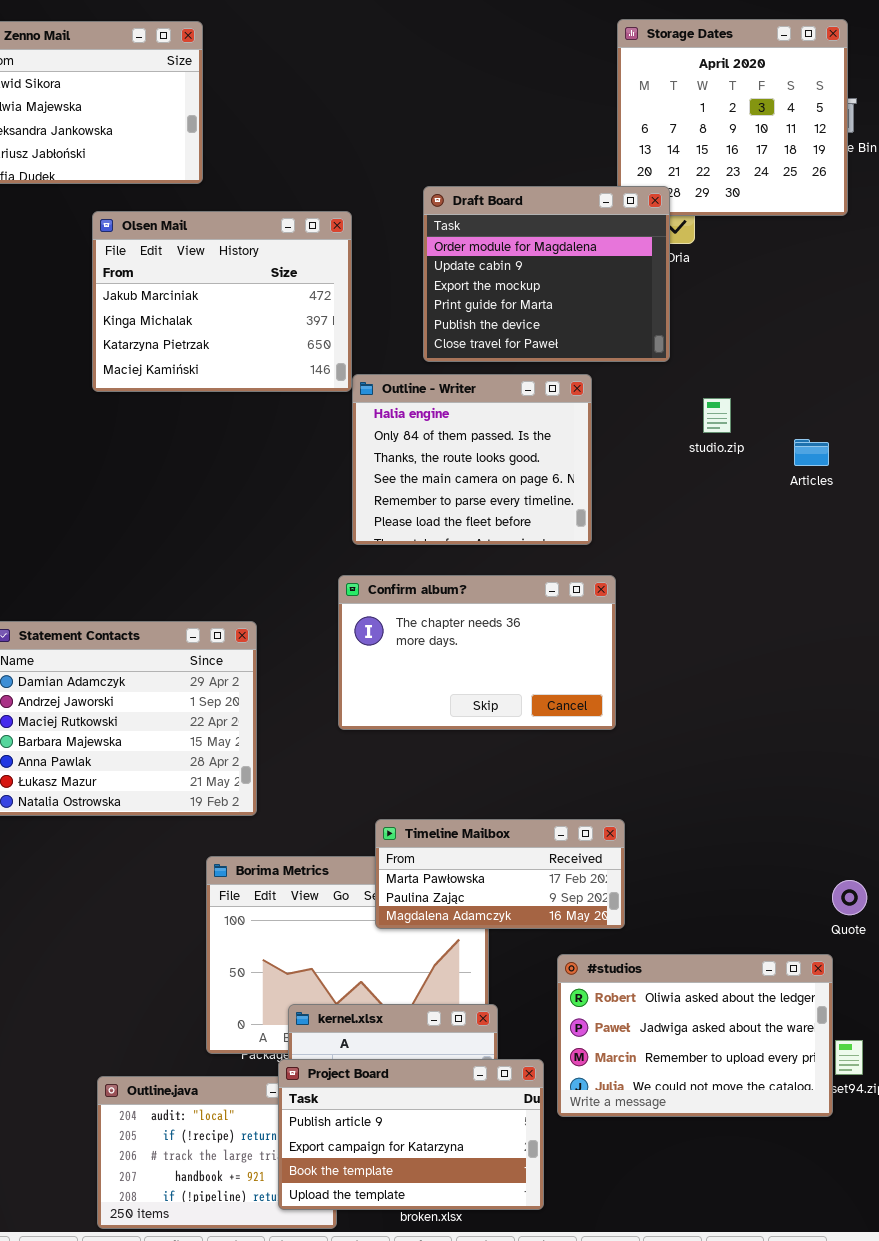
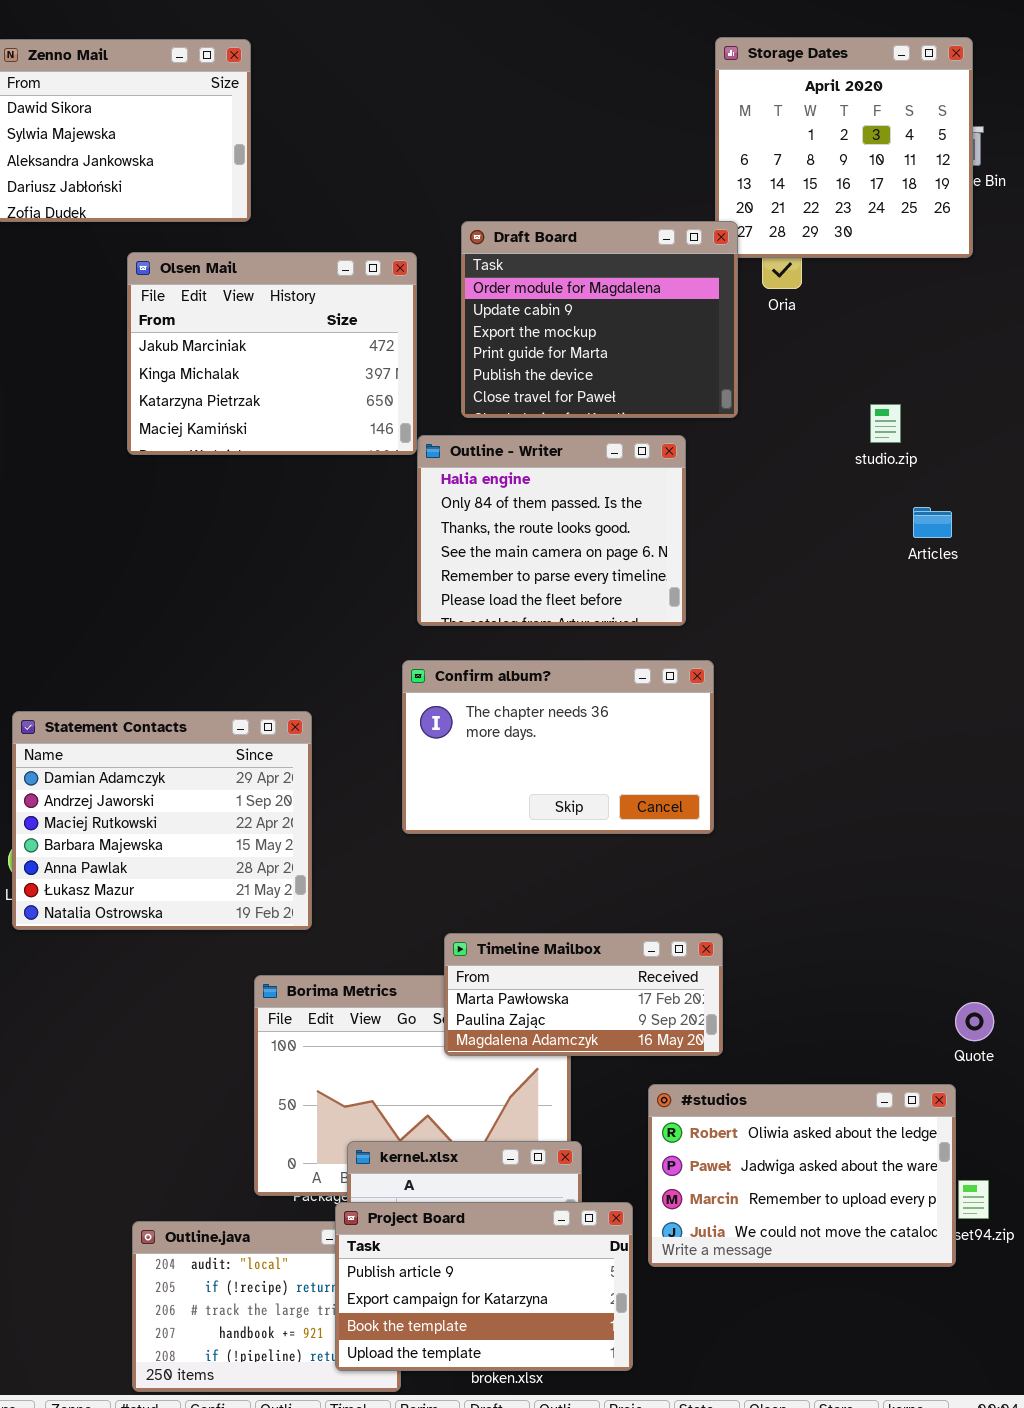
Draft Board: [423,186,670,362] -> [461,221,738,418], moved
studio.zip: [703,398,731,433] -> [870,404,901,443], moved

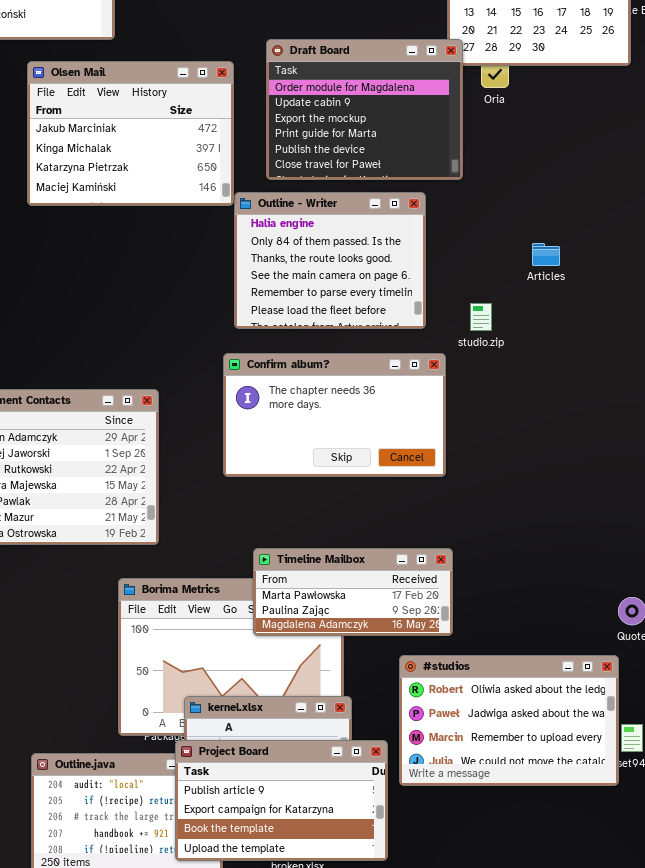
studio.zip: [870,404,901,443] -> [470,303,492,331], moved
Articles: [913,507,952,538] -> [532,243,560,266], moved

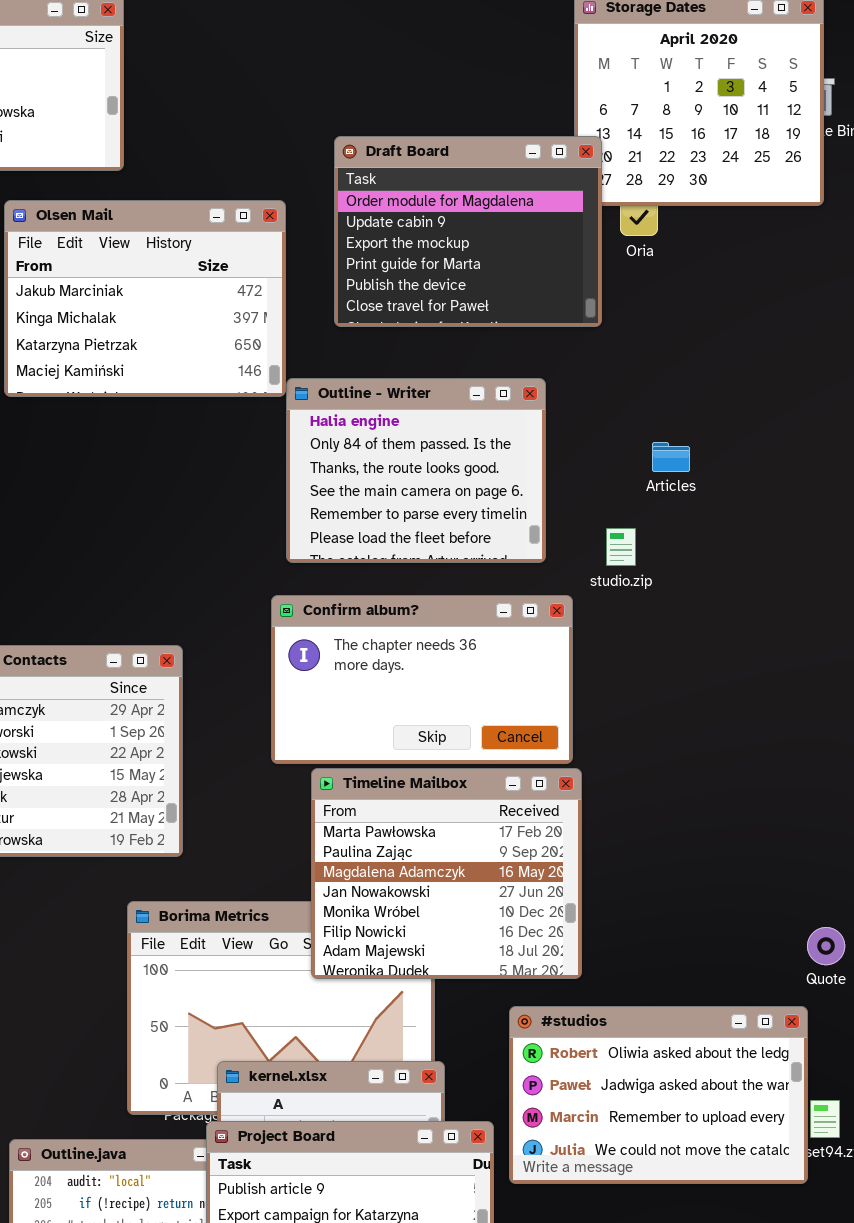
Draft Board: [266,39,463,180] -> [334,136,602,327], moved
Articles: [532,243,560,266] -> [652,442,690,472], moved
Timeline Mailbox: [253,548,453,636] -> [311,768,582,979], resized

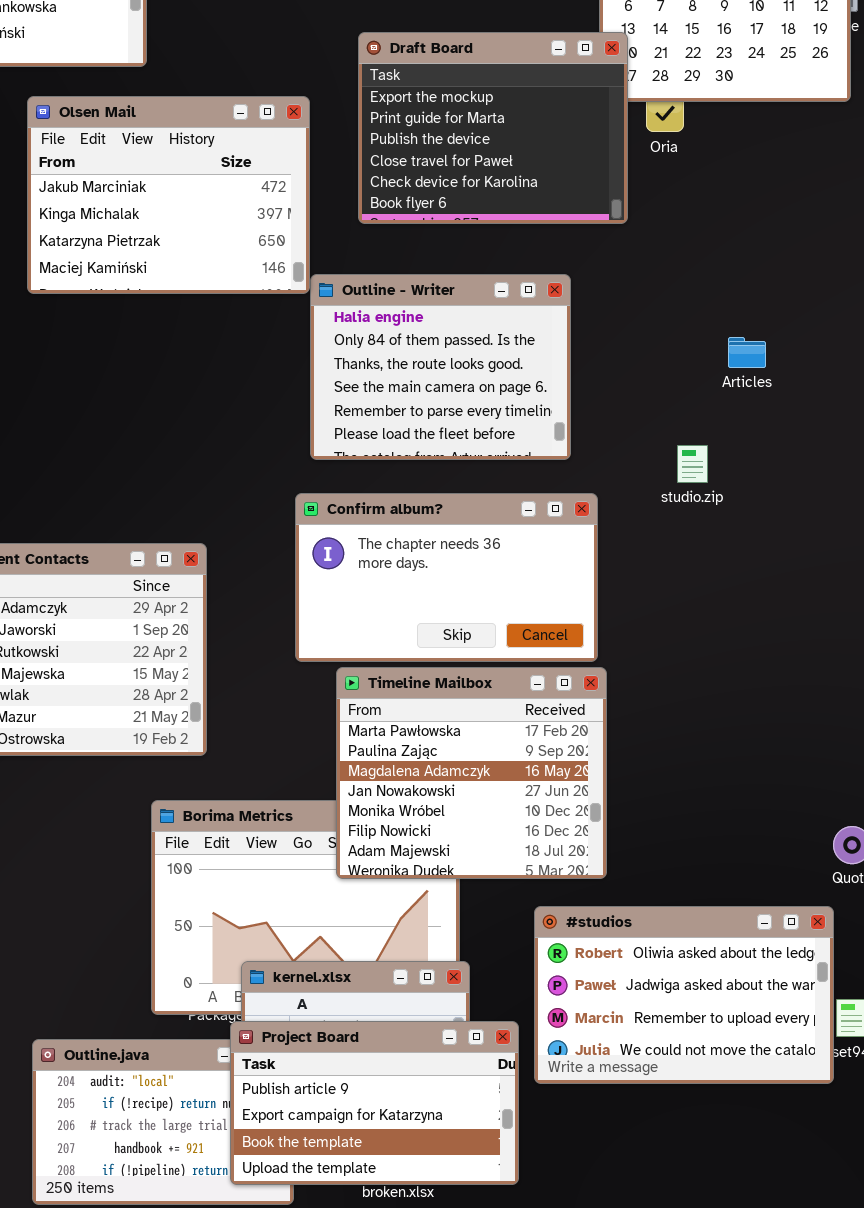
Draft Board: [334,136,602,327] -> [358,32,628,224], scrolled down 2 rows
Articles: [652,442,690,472] -> [728,337,766,368], moved
studio.zip: [606,528,636,566] -> [677,445,708,483], moved

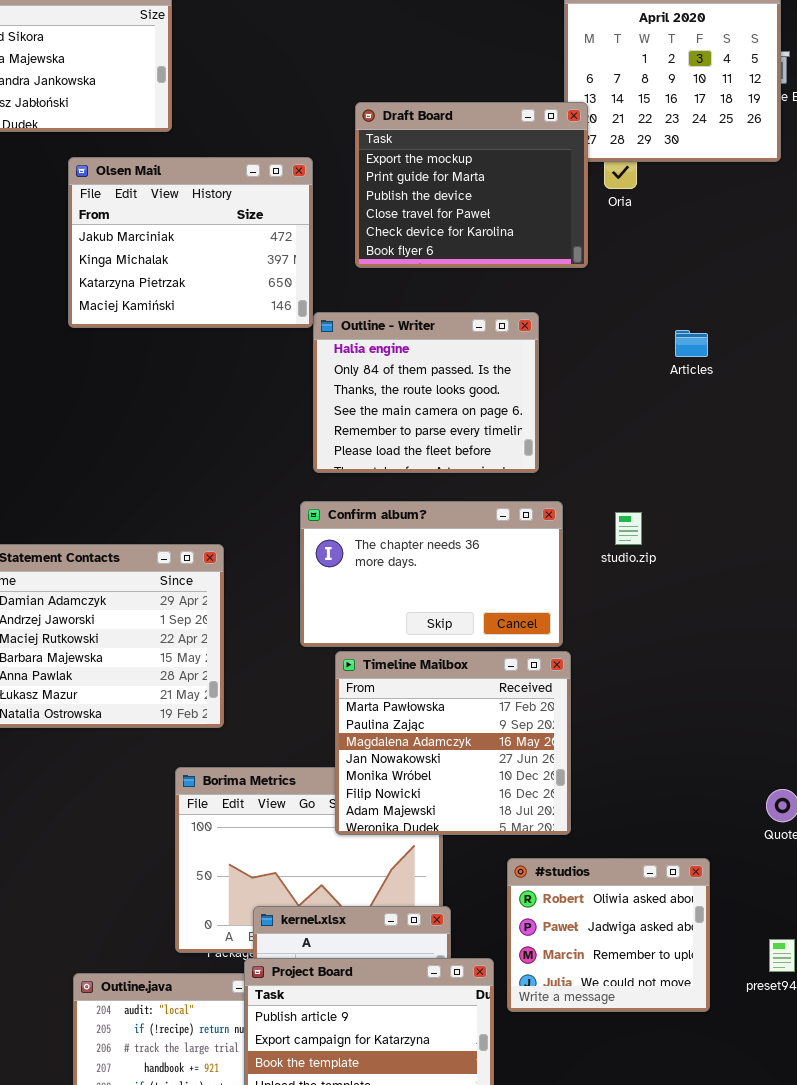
Articles: [728,337,766,368] -> [675,330,708,357], moved
studio.zip: [677,445,708,483] -> [615,512,642,545], moved
#studios: [534,906,834,1084] -> [507,858,710,1012], resized

